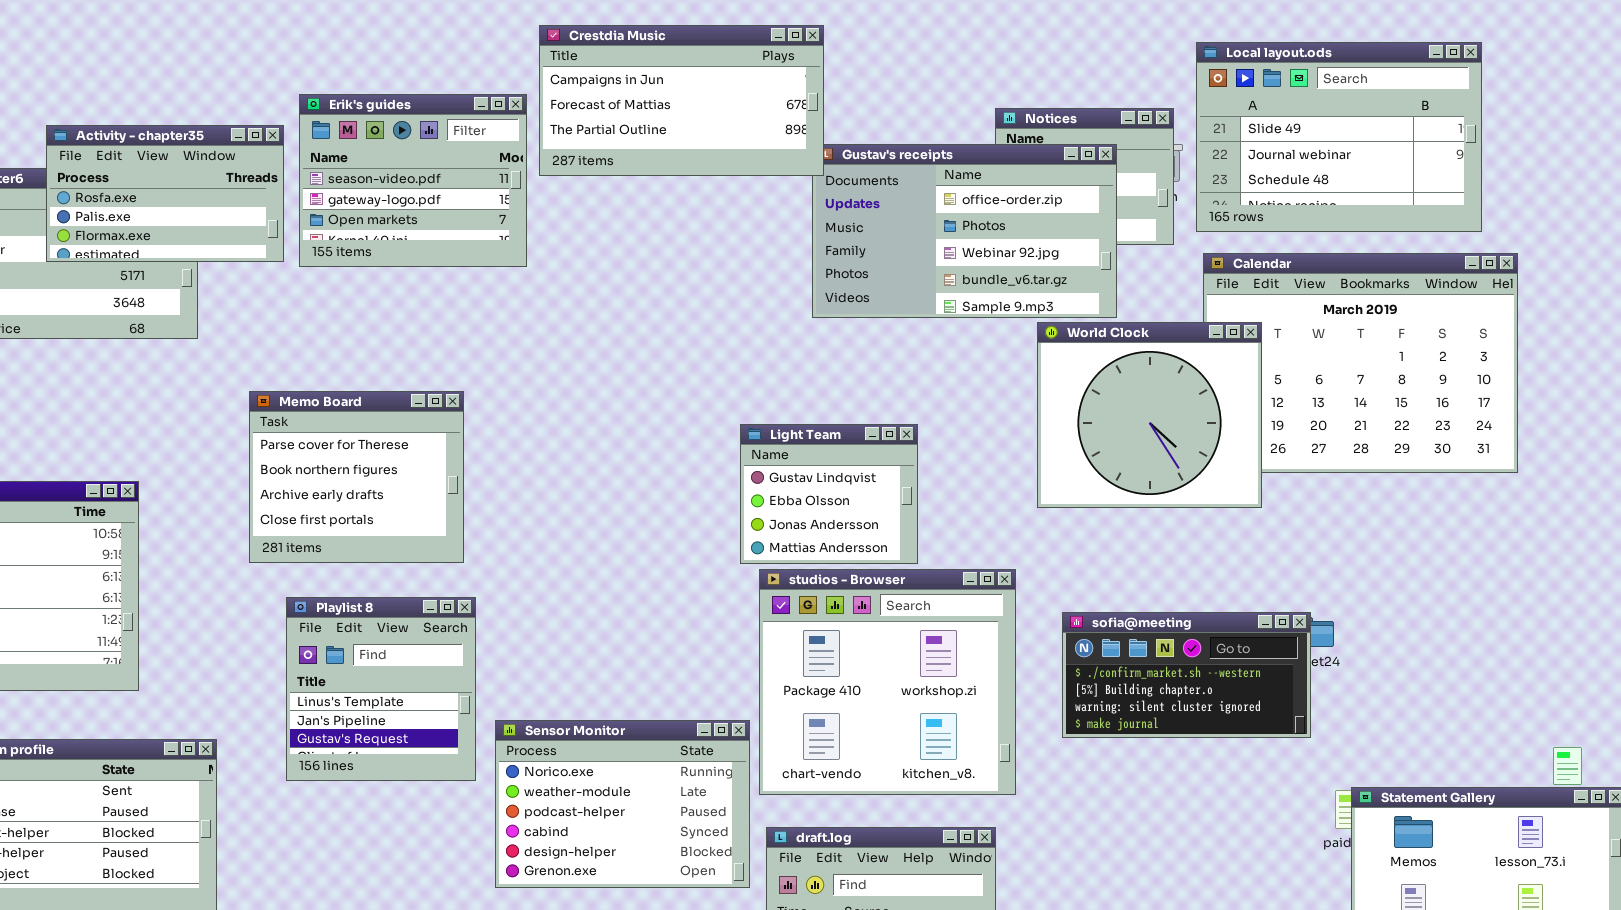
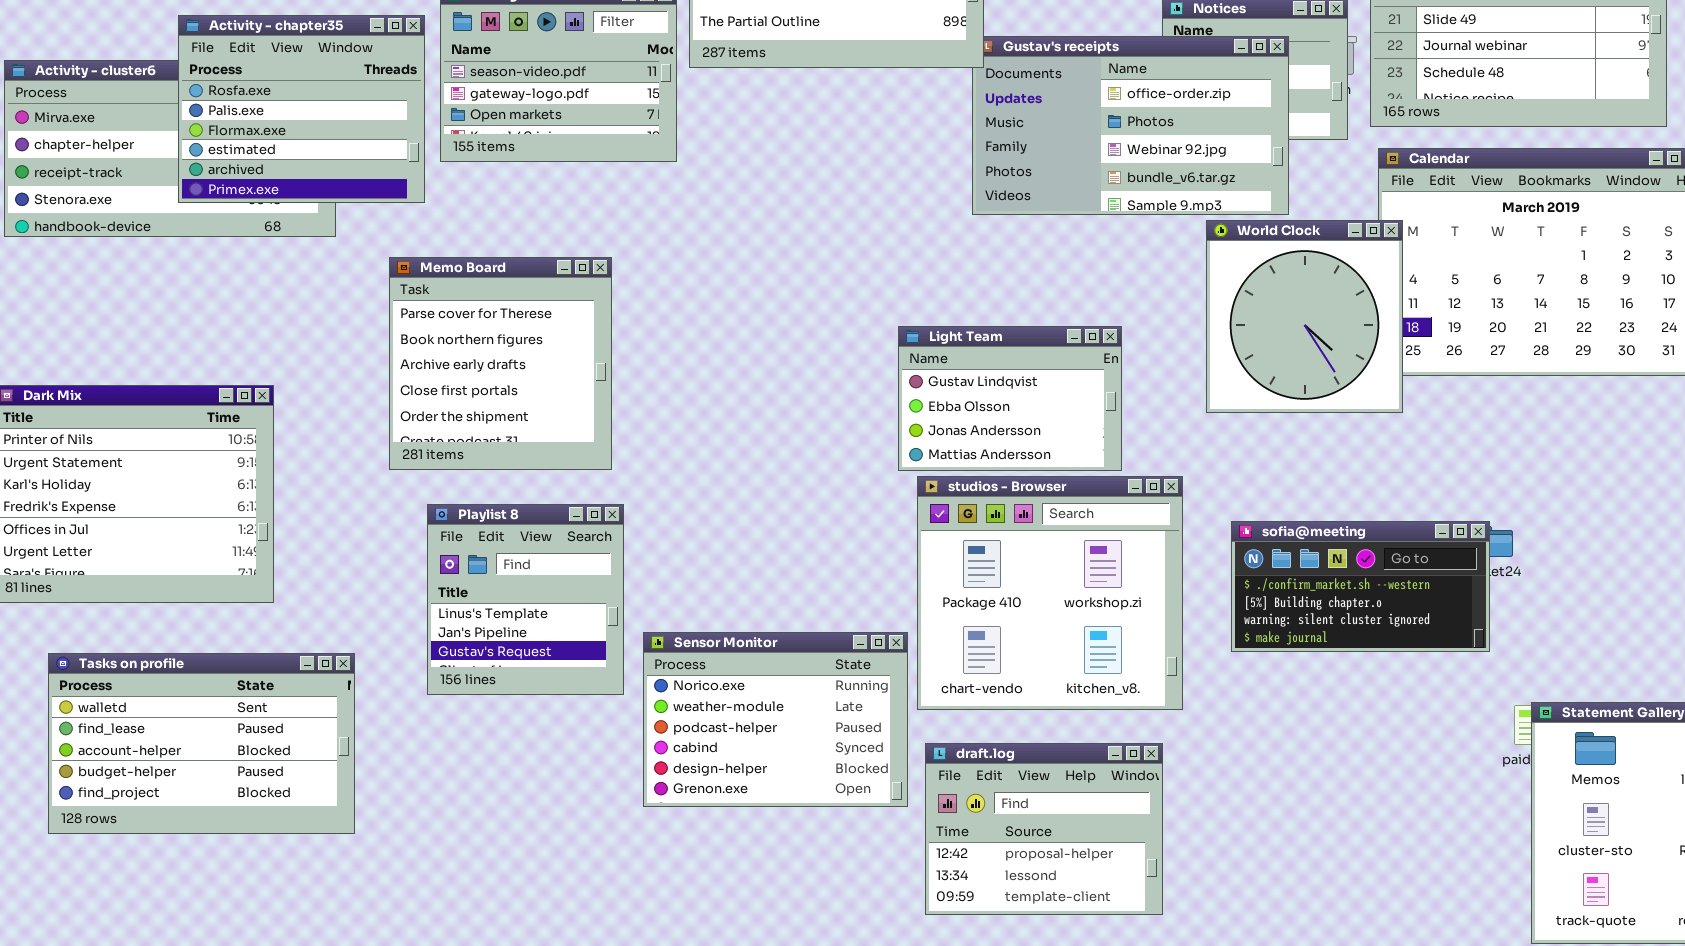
Activity - chapter35: [46,125,284,262] -> [178,15,425,203], resized
World Clock: [1037,322,1262,508] -> [1206,220,1403,413], resized
Memo Board: [249,391,464,563] -> [389,257,612,470], resized
Light Team: [740,424,918,564] -> [898,326,1122,471], resized

